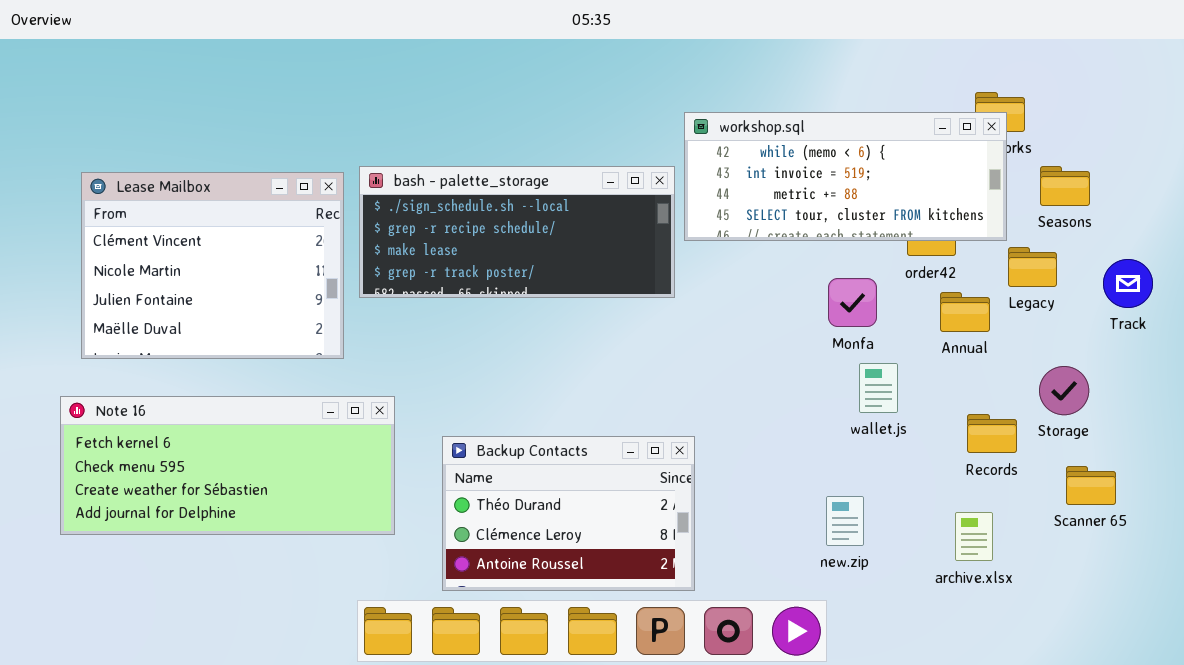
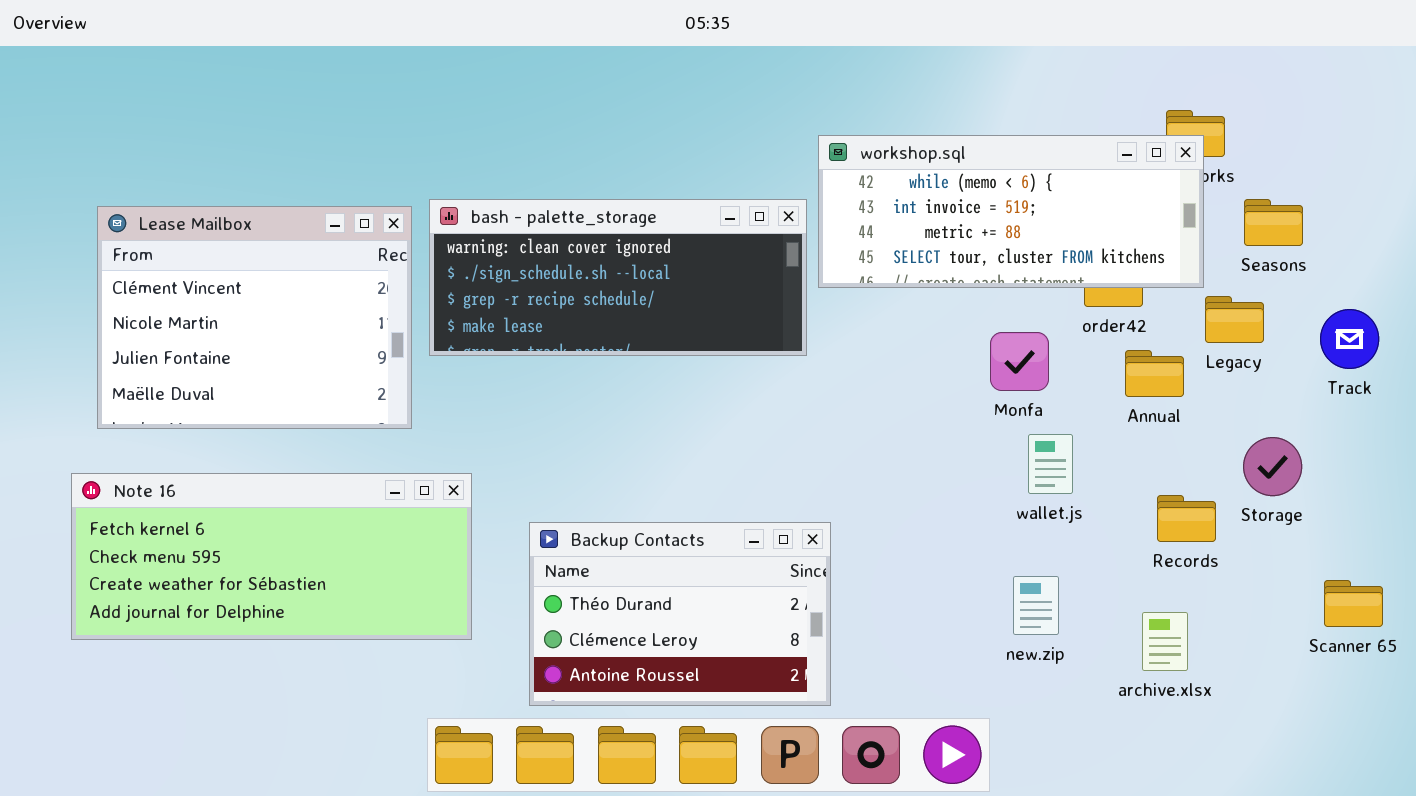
bash - palette_storage: [359,166,675,298] -> [429,199,807,356], scrolled up 1 row
Scanner 65: [1066,466,1116,505] -> [1324,580,1383,627], moved
new.zip: [826,496,864,546] -> [1013,576,1059,635], moved

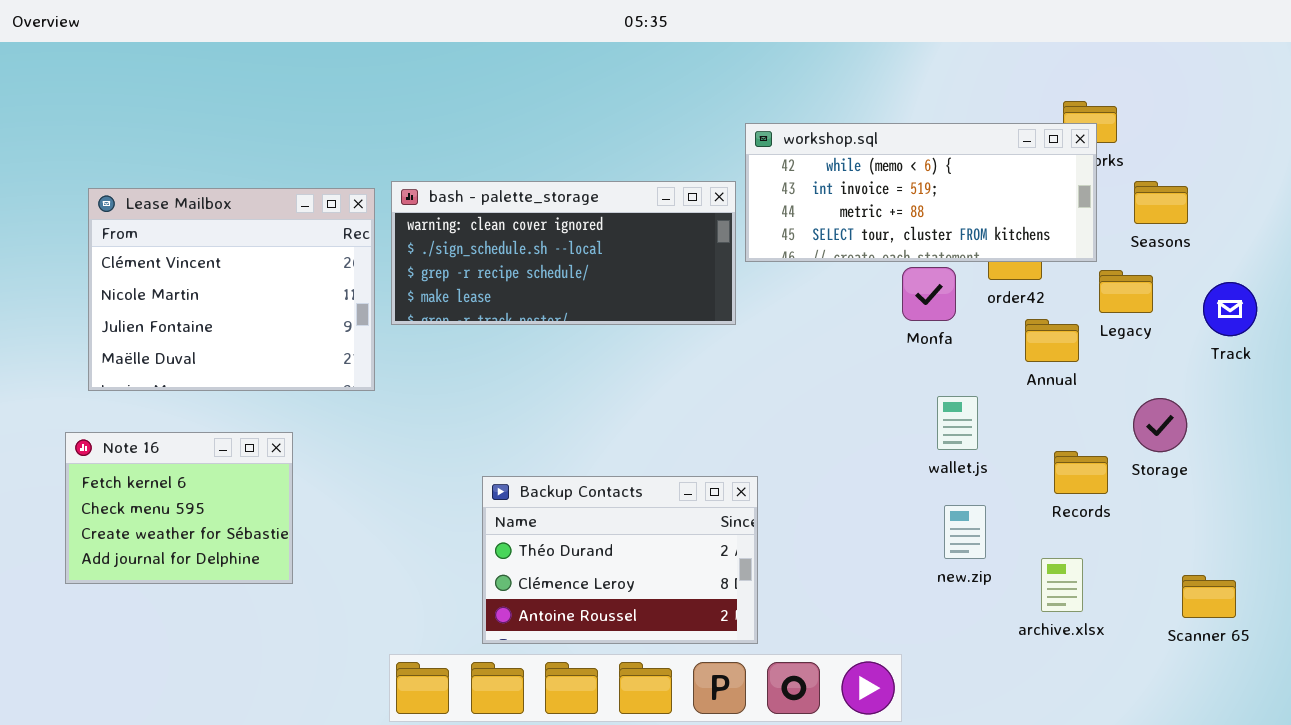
Monfa: [990,332,1049,391] -> [902,267,956,321], moved
Note 16: [71,473,472,640] -> [65,432,293,584], resized
new.zip: [1013,576,1059,635] -> [944,505,986,559], moved
Scanner 65: [1324,580,1383,627] -> [1182,575,1236,618], moved

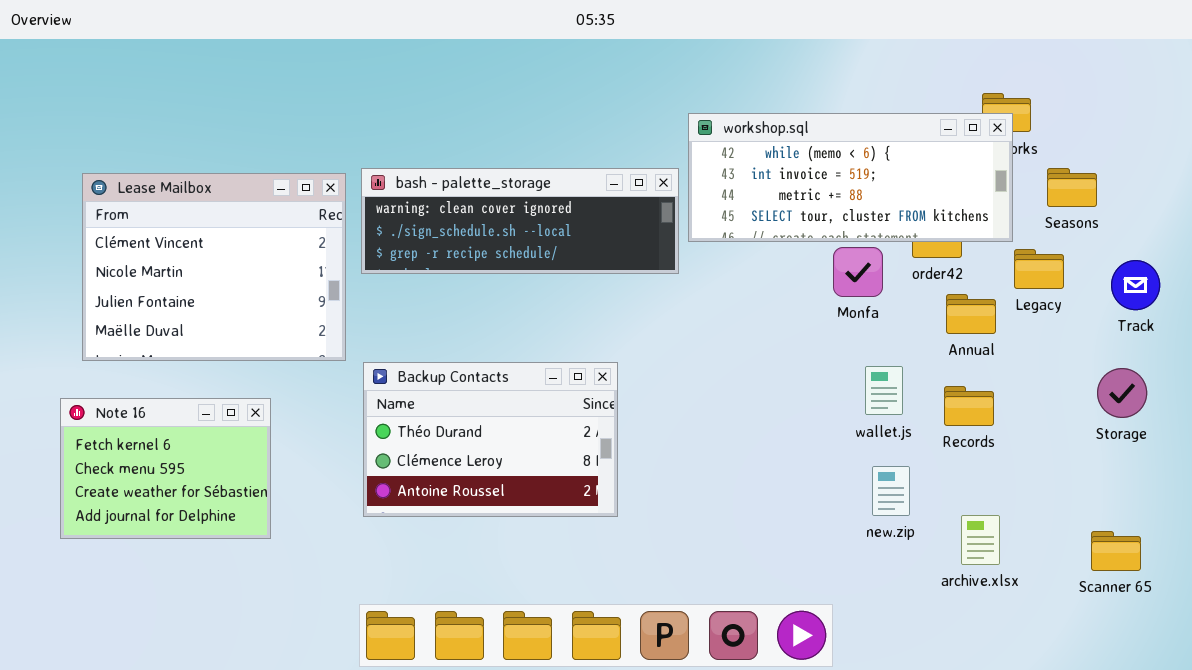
bash - palette_storage: [391,181,736,325] -> [361,168,679,274], resized
Storage: [1133,398,1187,452] -> [1097,368,1147,418], moved
Records: [1054,451,1108,494] -> [944,386,994,426], moved
Backup Contacts: [482,476,758,644] -> [363,362,618,517], moved

